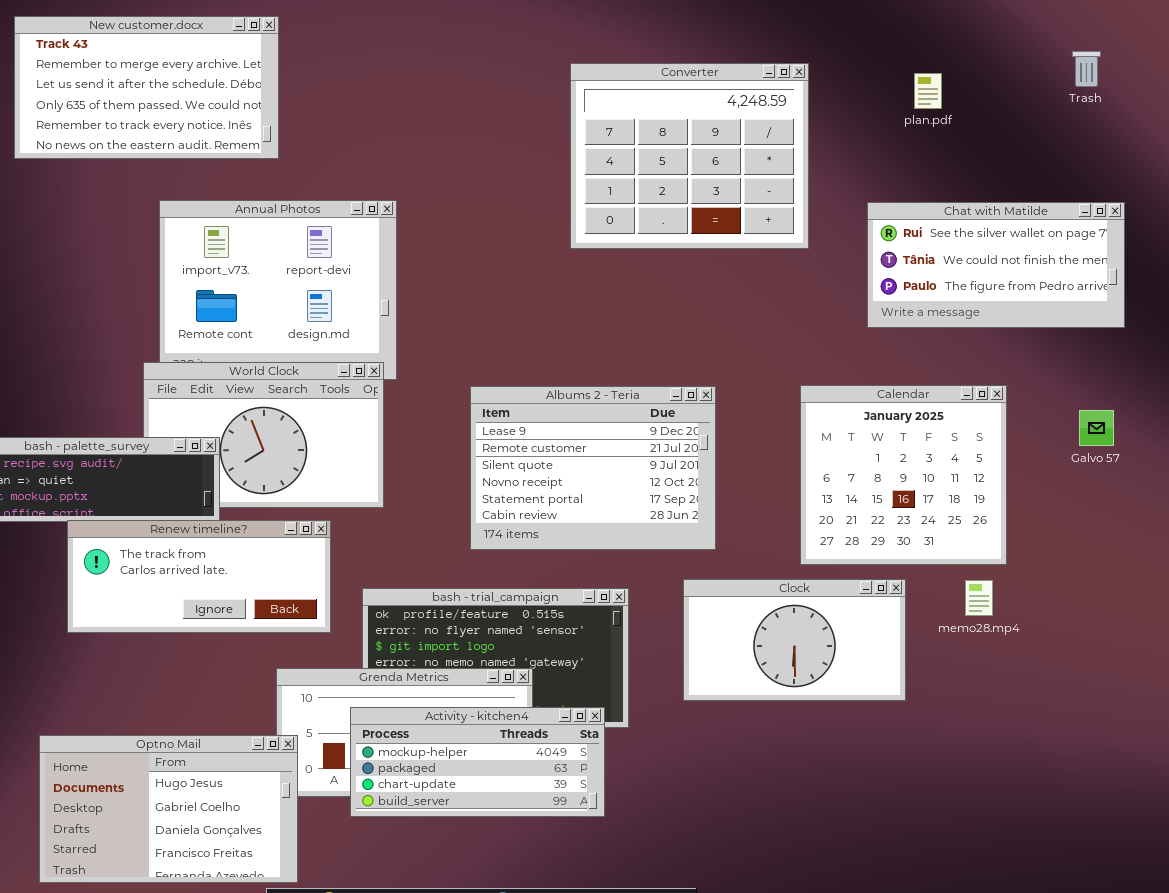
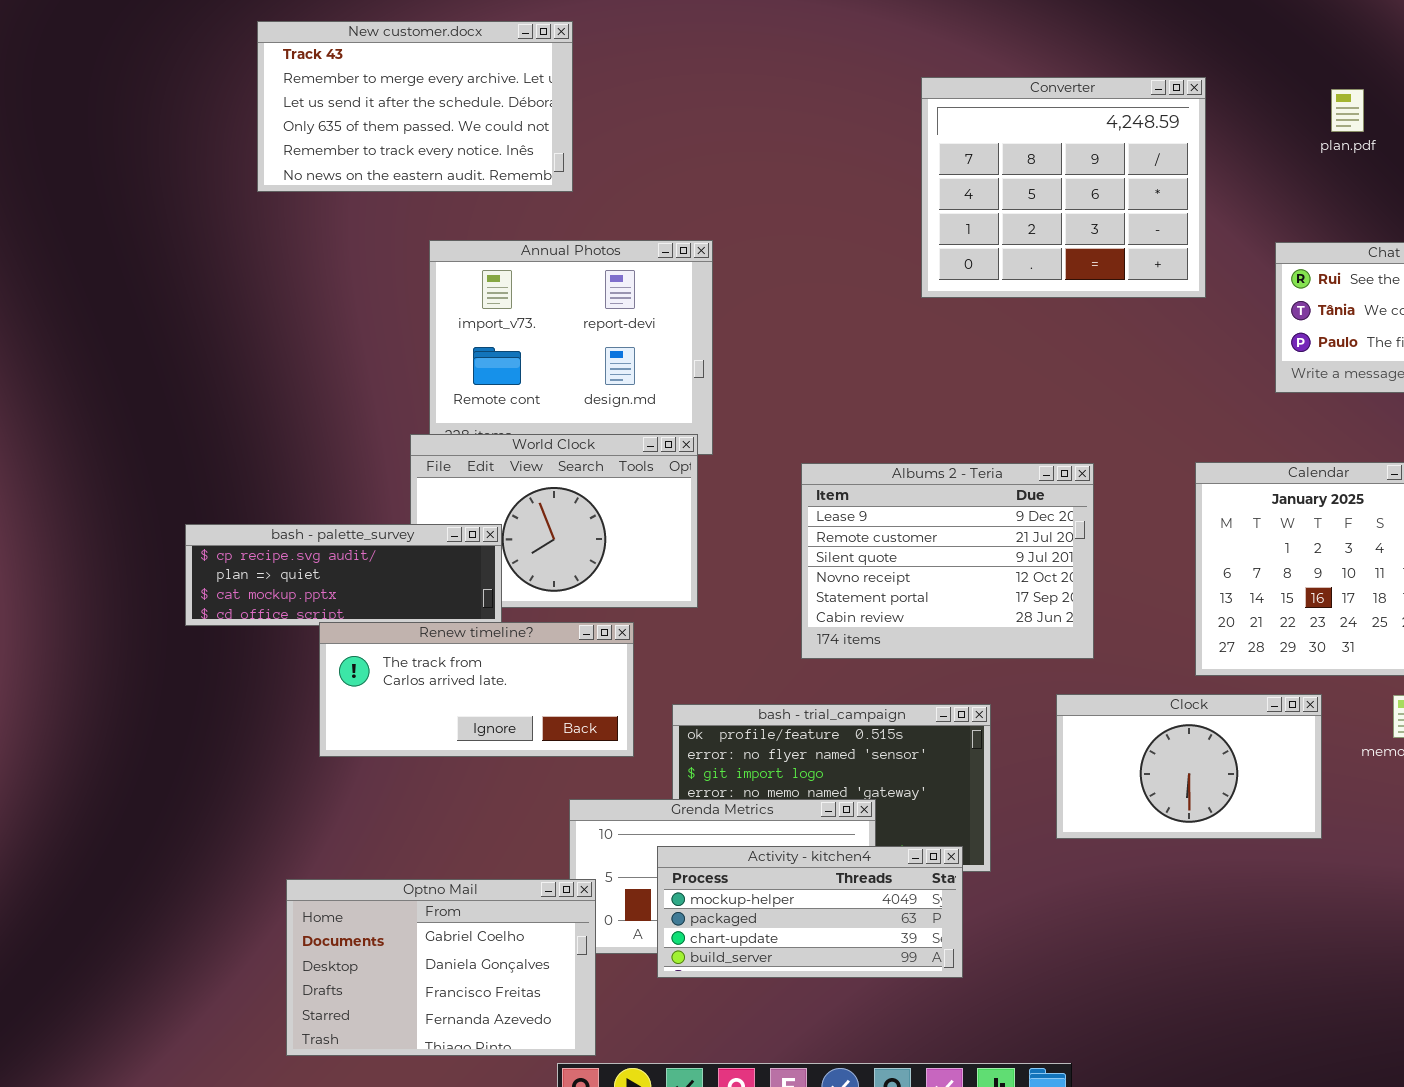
Optno Mail: [39,735,298,883] -> [286,879,596,1056], scrolled down 1 row

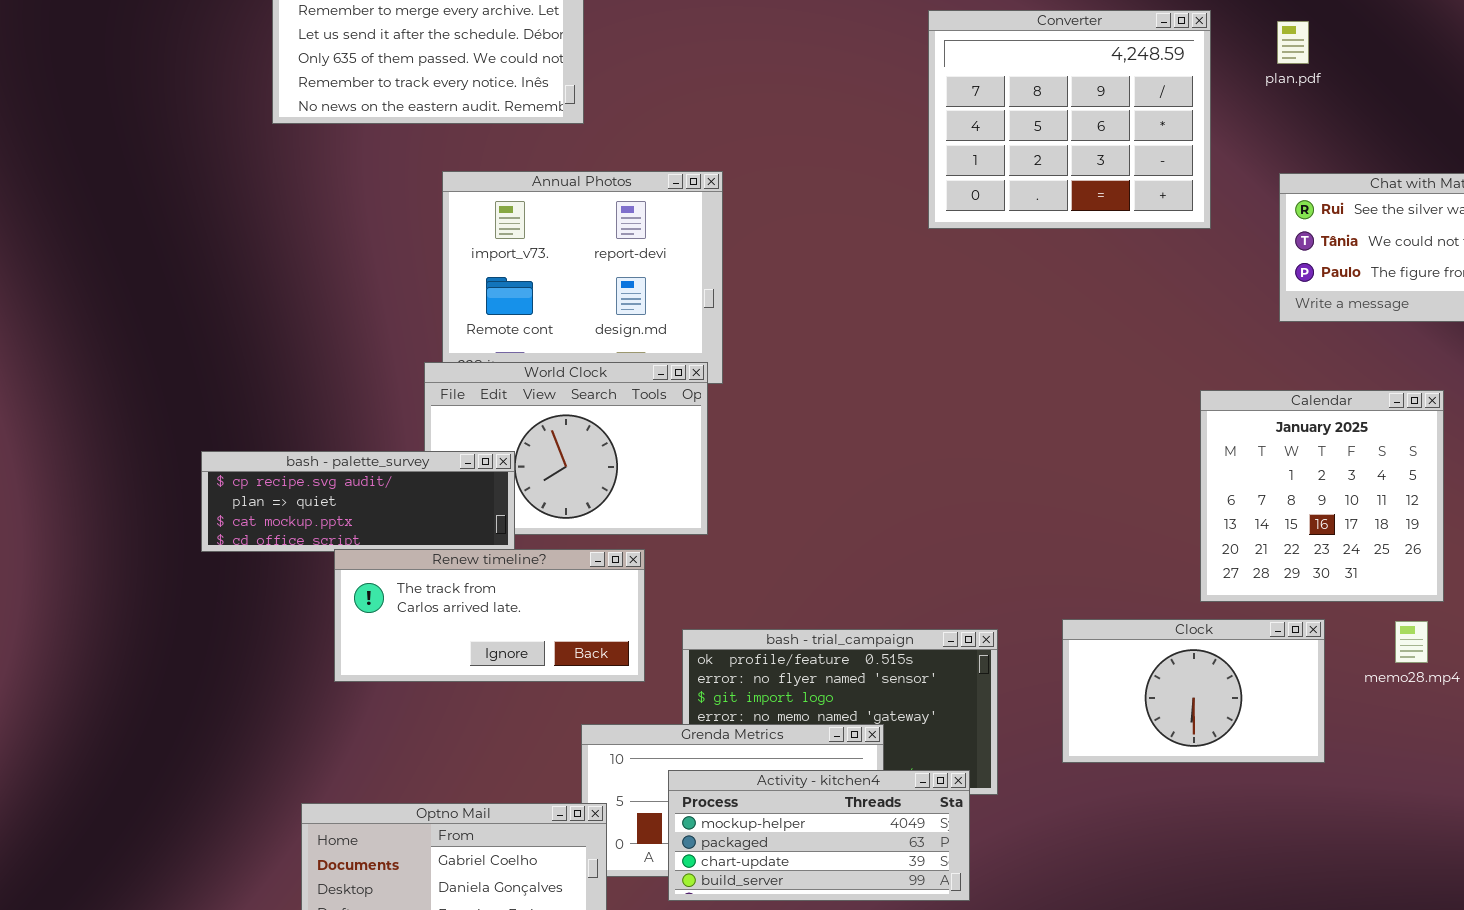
plan.pdf: [1331,89,1364,132] -> [1277,21,1309,64], moved
Albums 2 - Teria: [801,463,1094,659] -> none, closed

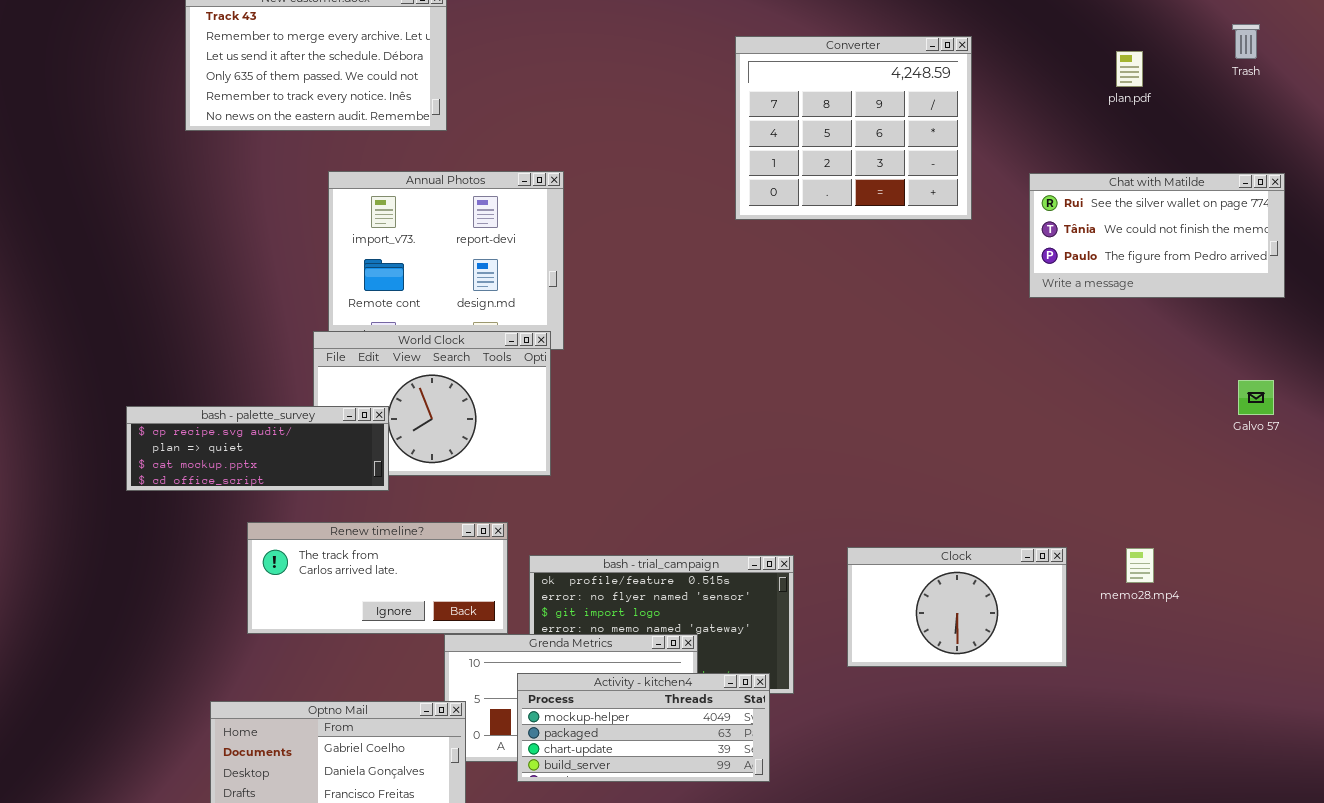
plan.pdf: [1277,21,1309,64] -> [1116,51,1143,87], moved
Calendar: [1200,390,1444,602] -> none, closed
Renew timeline?: [334,549,645,682] -> [247,522,508,634], moved

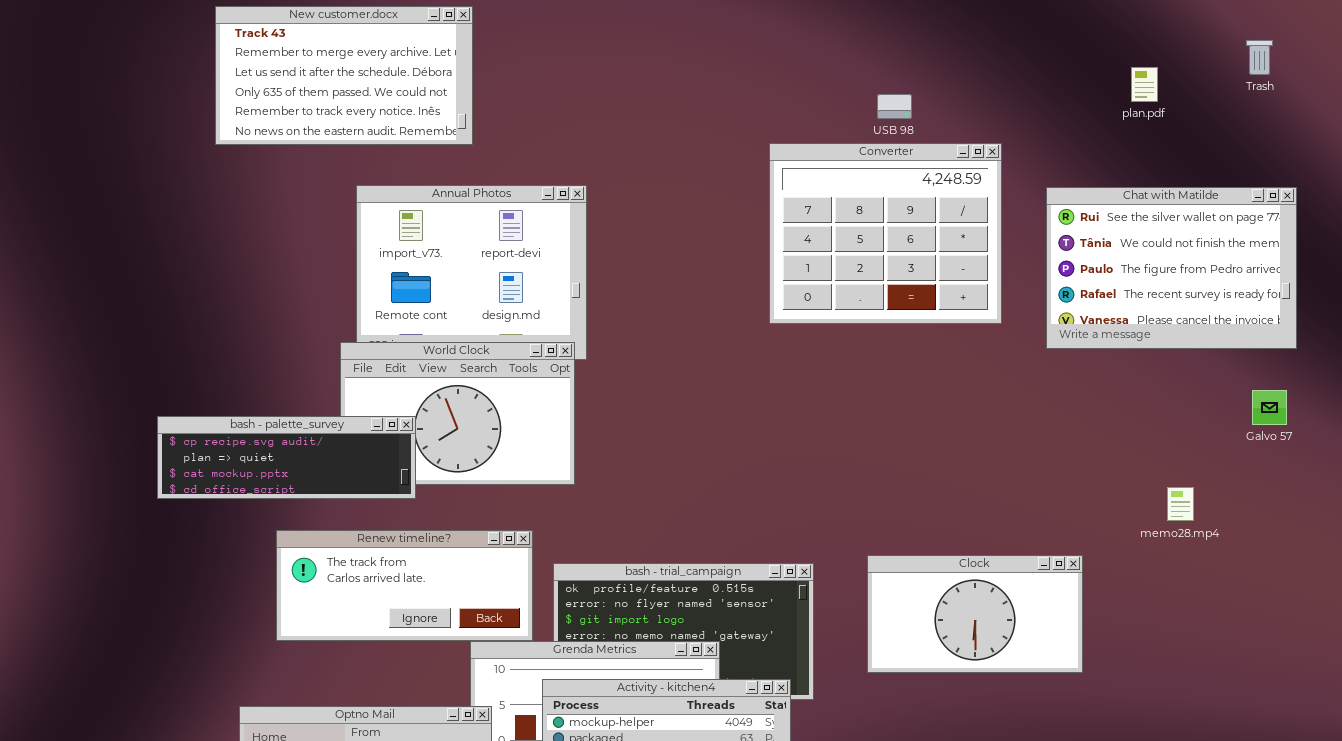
Converter: [735,36,972,220] -> [769,143,1002,324], moved
Chat with Matilde: [1029,173,1285,298] -> [1046,187,1297,349], resized
memo28.mp4: [1126,548,1154,583] -> [1167,487,1194,521], moved

